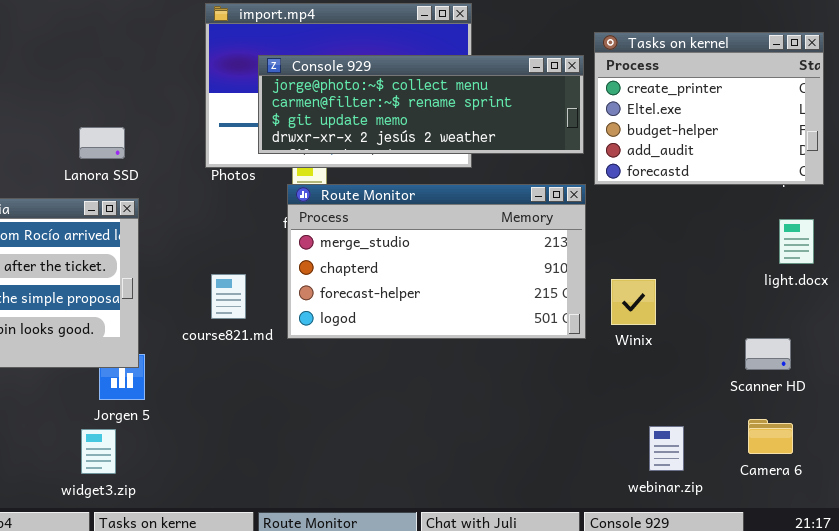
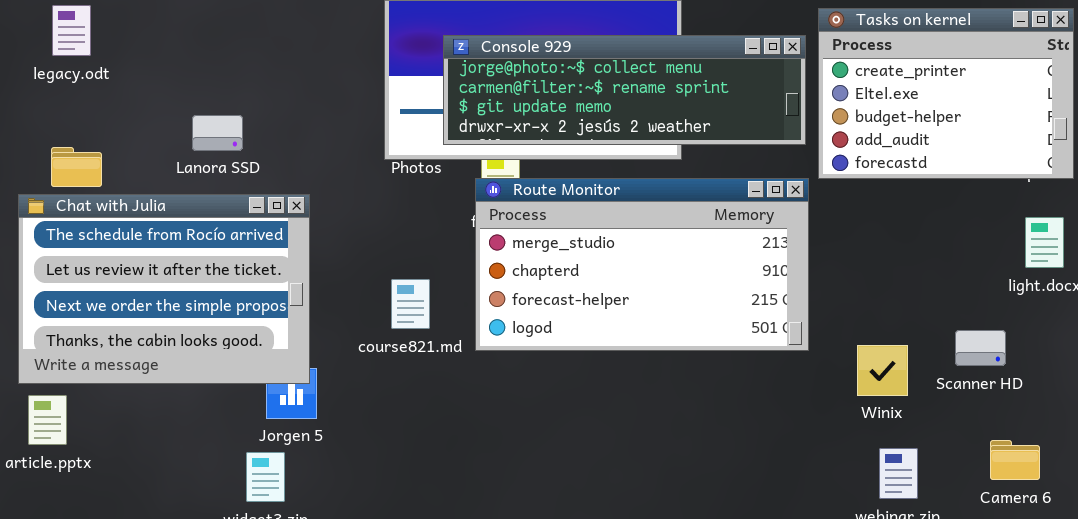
Lanora SSD: [79,127,125,159] -> [192,115,243,151], moved
Winix: [611,279,656,325] -> [857,345,908,396], moved
Scanner HD: [745,338,791,370] -> [955,330,1006,366], moved

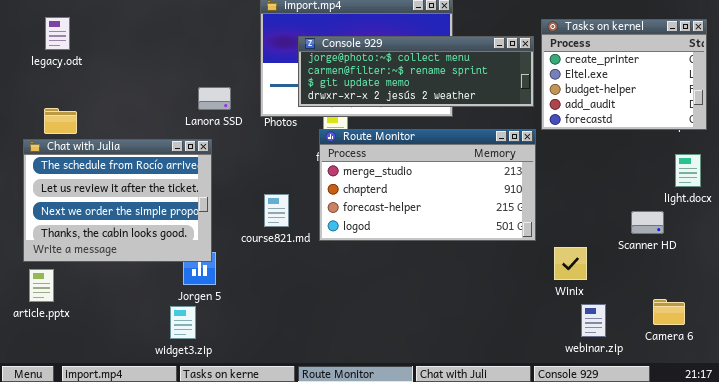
Lanora SSD: [192,115,243,151] -> [198,87,231,110], moved
Scanner HD: [955,330,1006,366] -> [631,211,664,234], moved
Winix: [857,345,908,396] -> [554,247,587,280], moved

